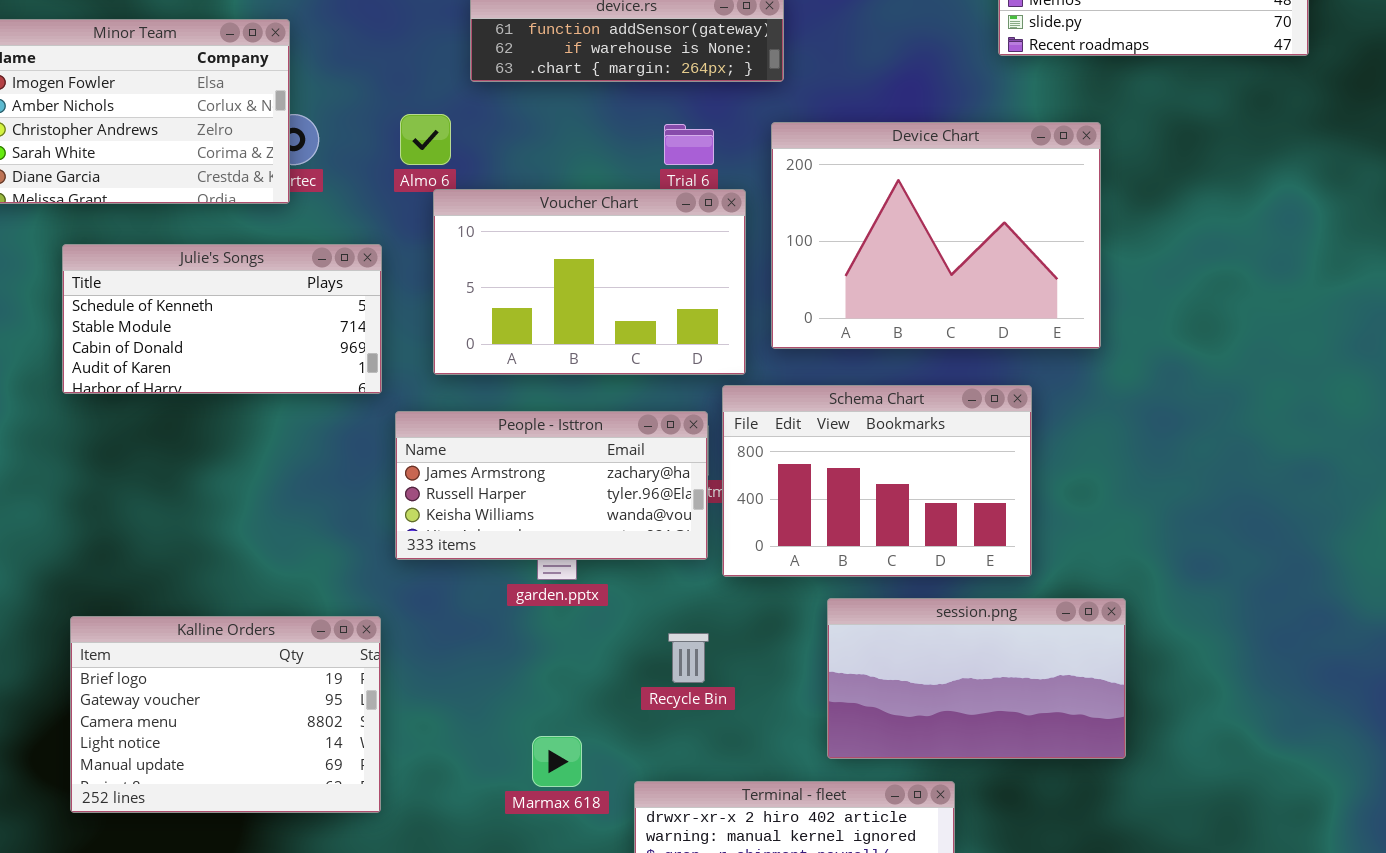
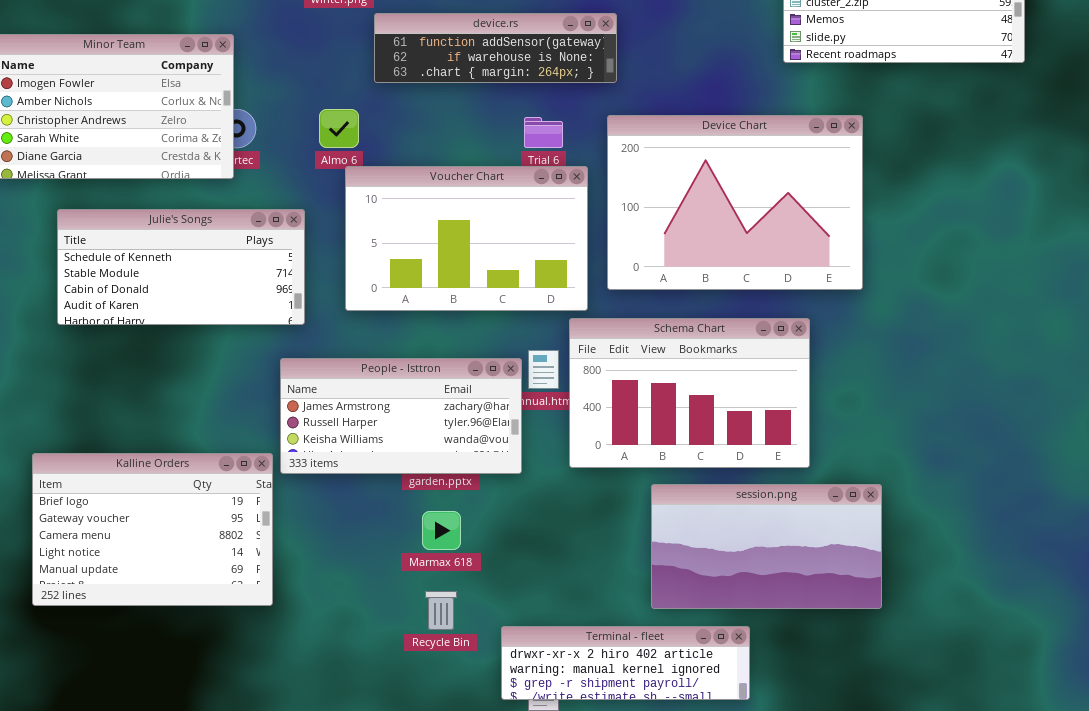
People - Isttron: [395,411,708,560] -> [280,358,522,474], moved
Kalline Orders: [70,616,381,813] -> [32,453,273,606], moved
Recycle Bin: [668,633,709,683] -> [425,591,457,630], moved
Marmax 618: [532,736,582,787] -> [422,511,461,550], moved

